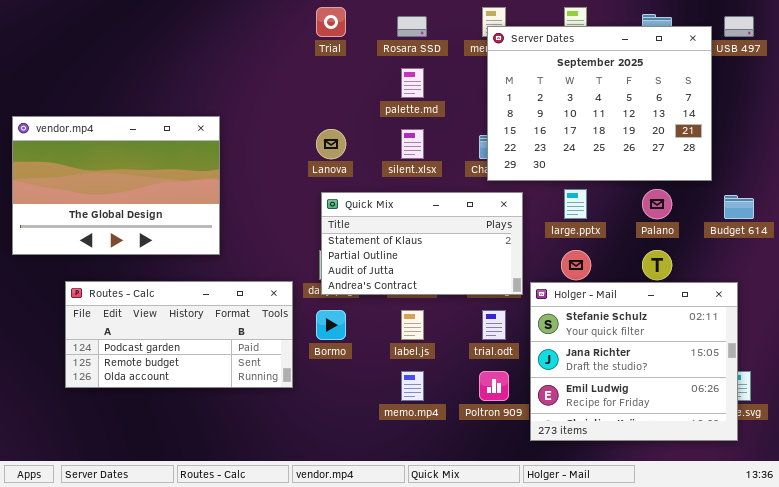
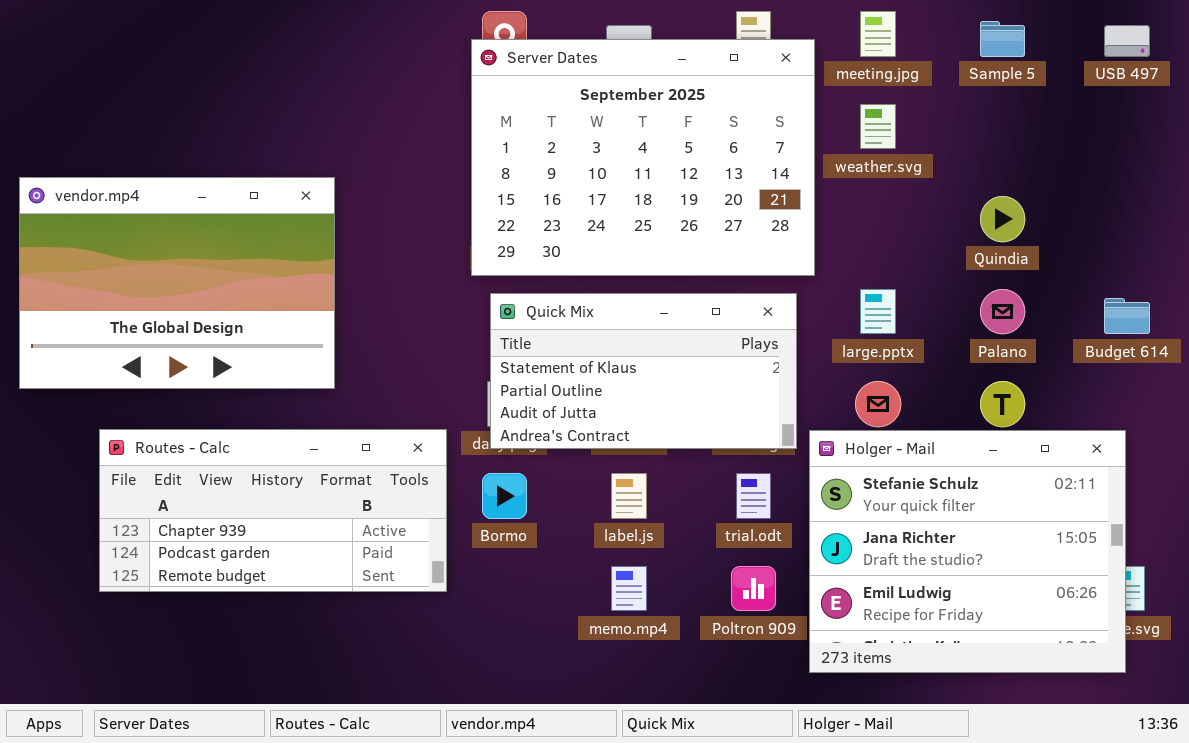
Server Dates: [487,26,712,181] -> [471,39,815,276], moved
Routes - Calc: [65,281,293,388] -> [99,429,447,592], scrolled up 1 row

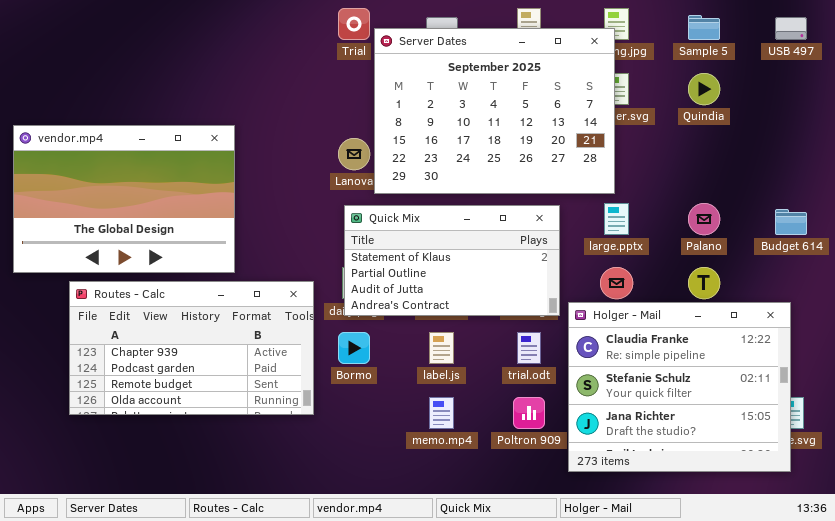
Server Dates: [471,39,815,276] -> [374,28,615,194], moved
Quindia: [980,196,1025,242] -> [688,73,720,105], moved
Routes - Calc: [99,429,447,592] -> [69,281,314,415], resized
Holger - Mail: [809,430,1126,673] -> [568,302,791,472], scrolled up 1 row

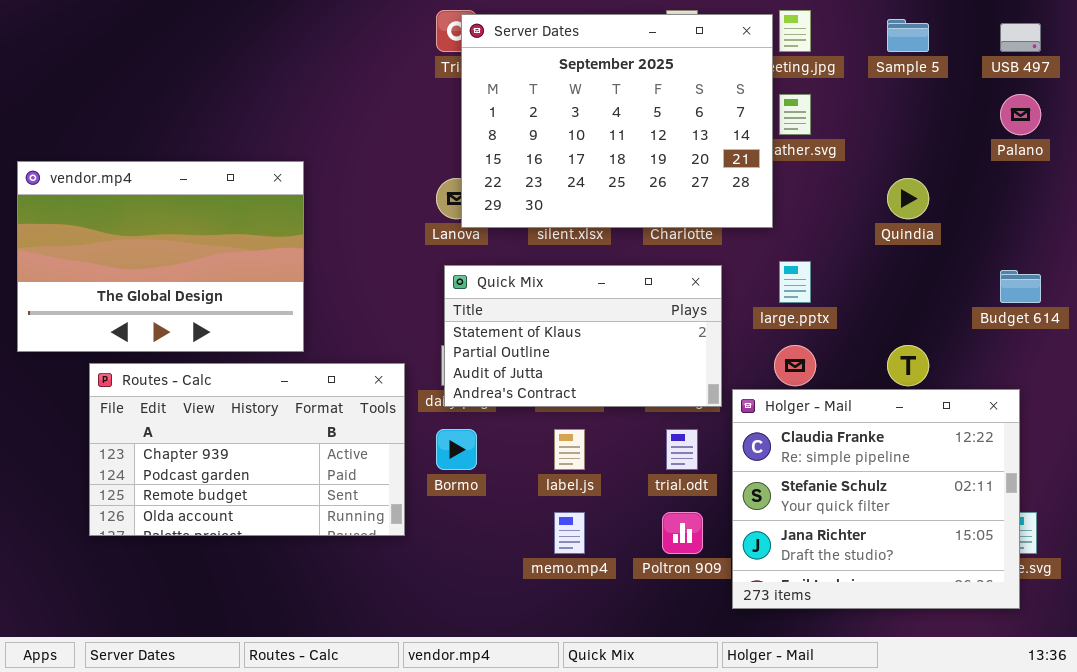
Server Dates: [374,28,615,194] -> [461,14,773,228], moved
Quindia: [688,73,720,105] -> [887,178,929,219], moved
Palano: [688,203,720,235] -> [1000,94,1041,135], moved

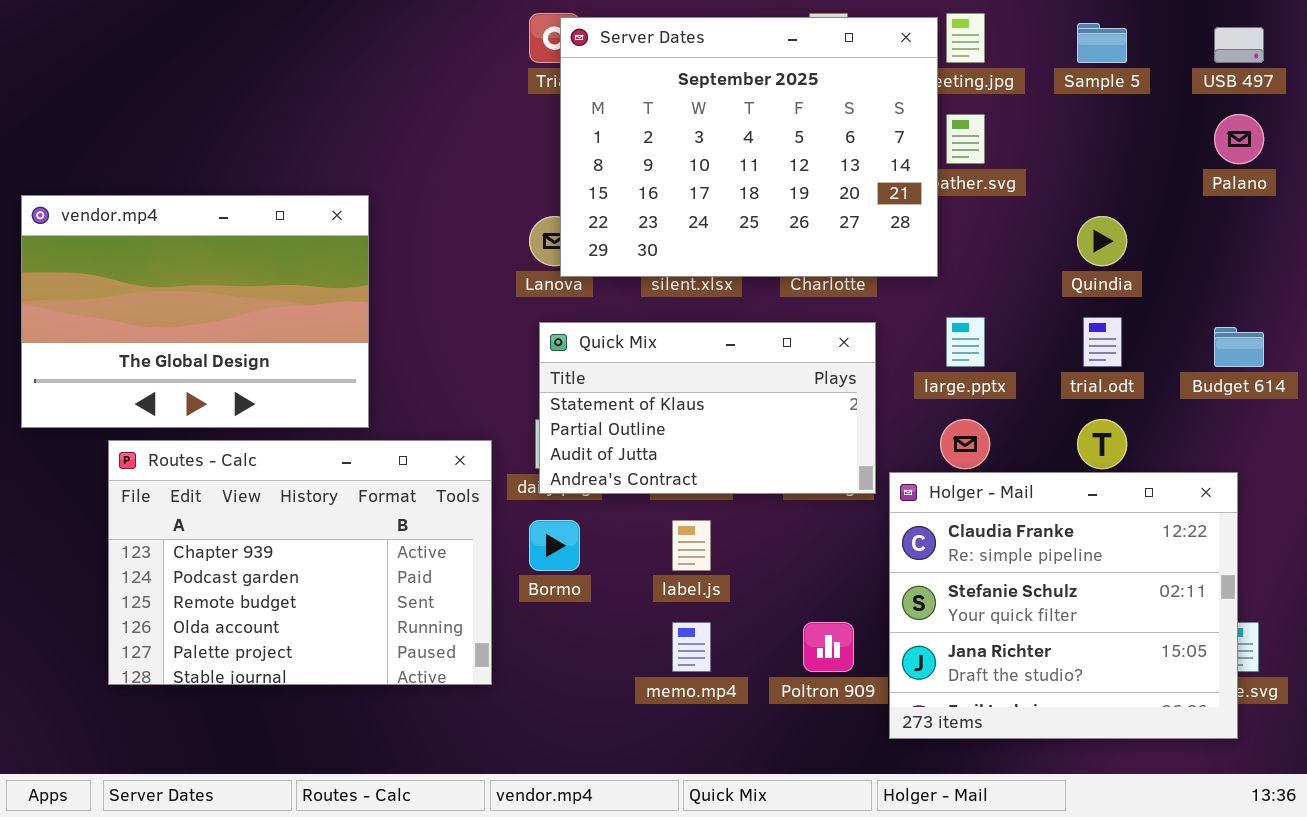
Routes - Calc: [89,363,405,536] -> [108,440,492,685], resized
trial.odt: [666,429,698,470] -> [1083,317,1122,367], moved

